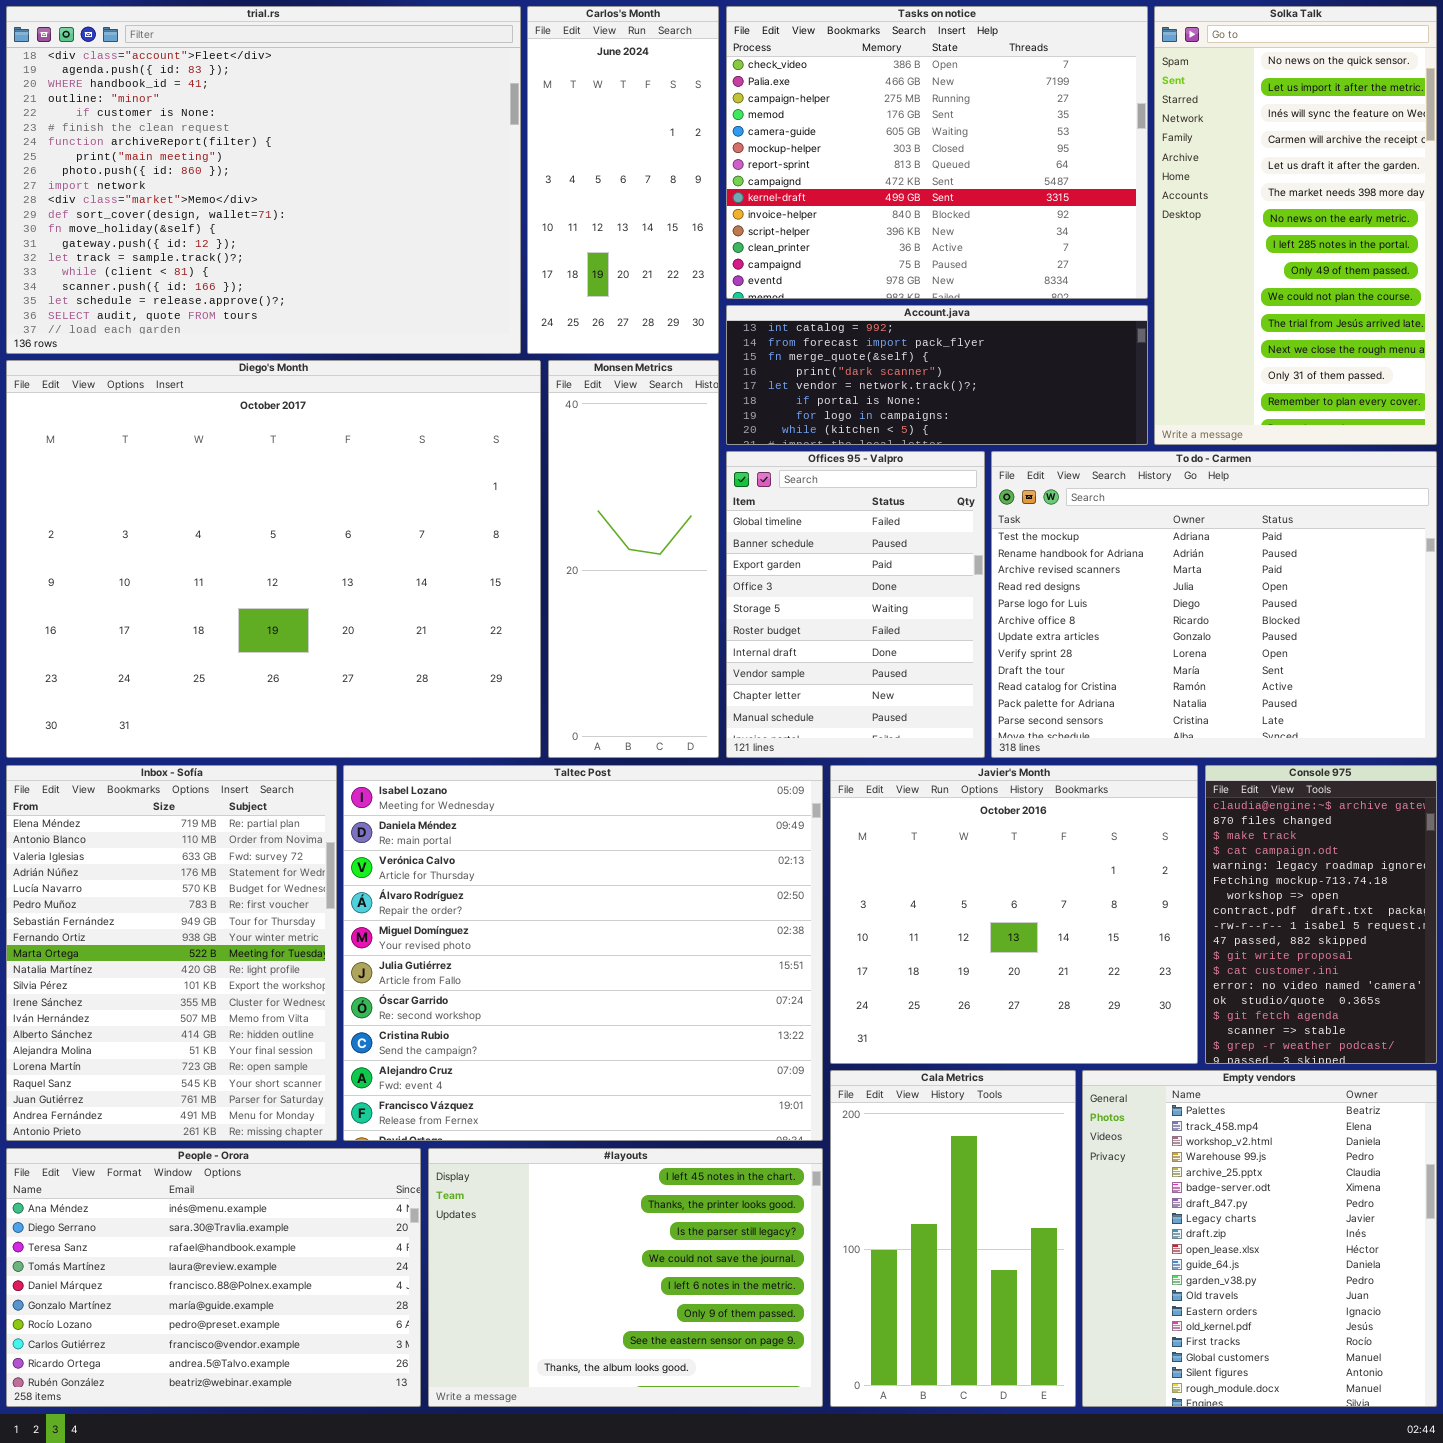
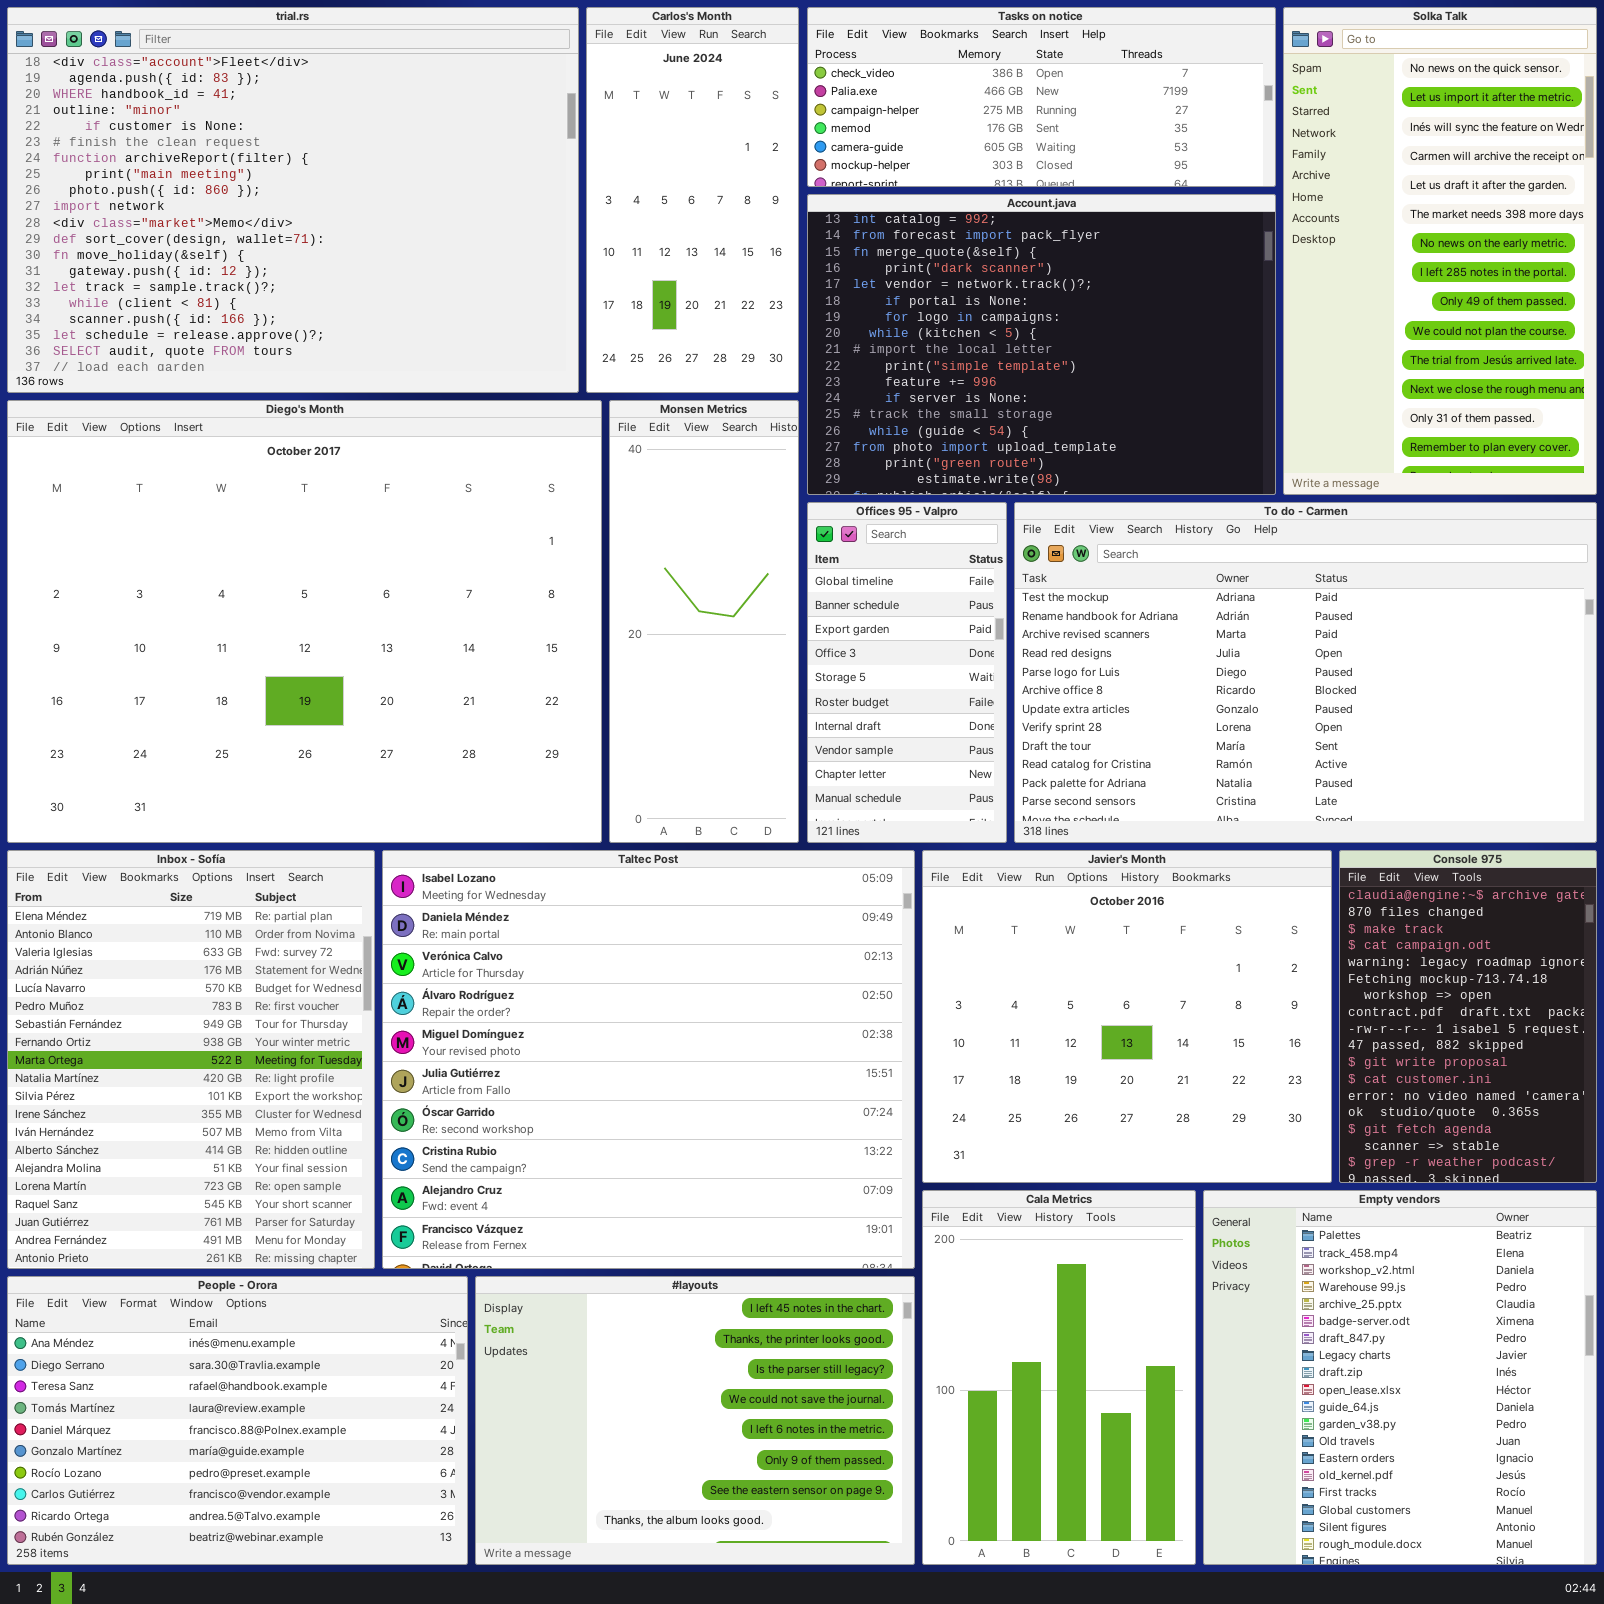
Tasks on notice: [726,6,1148,299] -> [807,7,1276,187], resized
Account.java: [726,305,1148,445] -> [807,194,1276,495], resized
Offices 95 - Valpro: [726,451,985,758] -> [807,502,1007,843], resized
To do - Carmen: [991,451,1437,758] -> [1014,502,1597,843], resized

